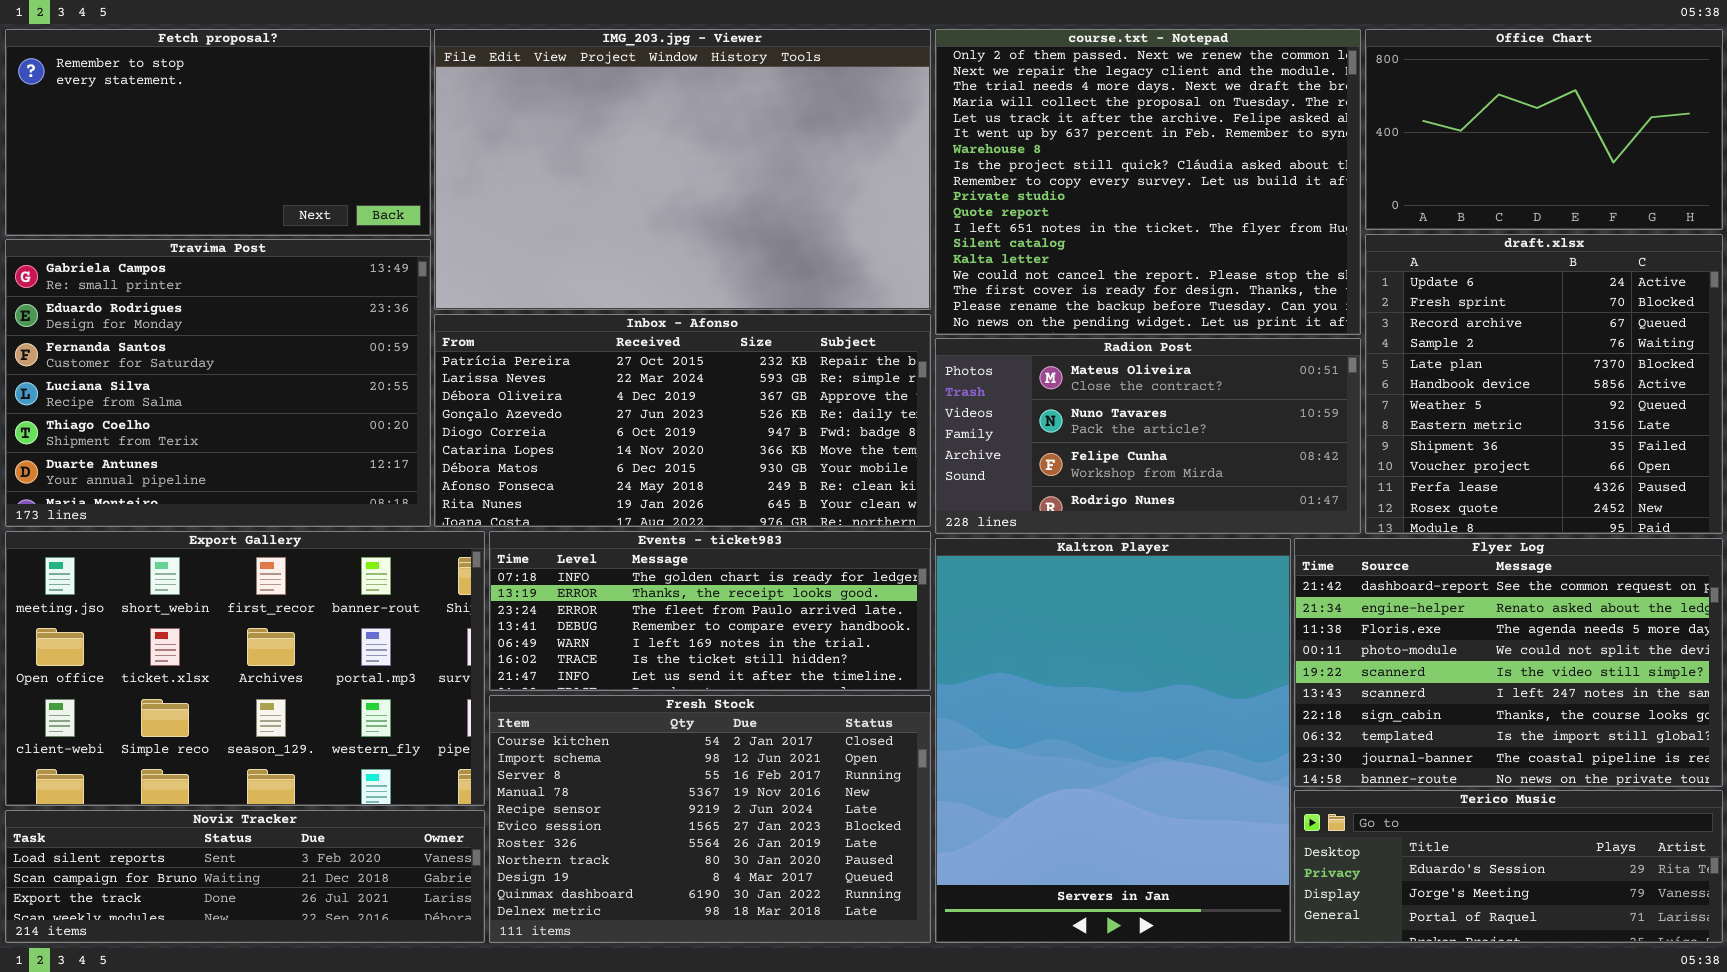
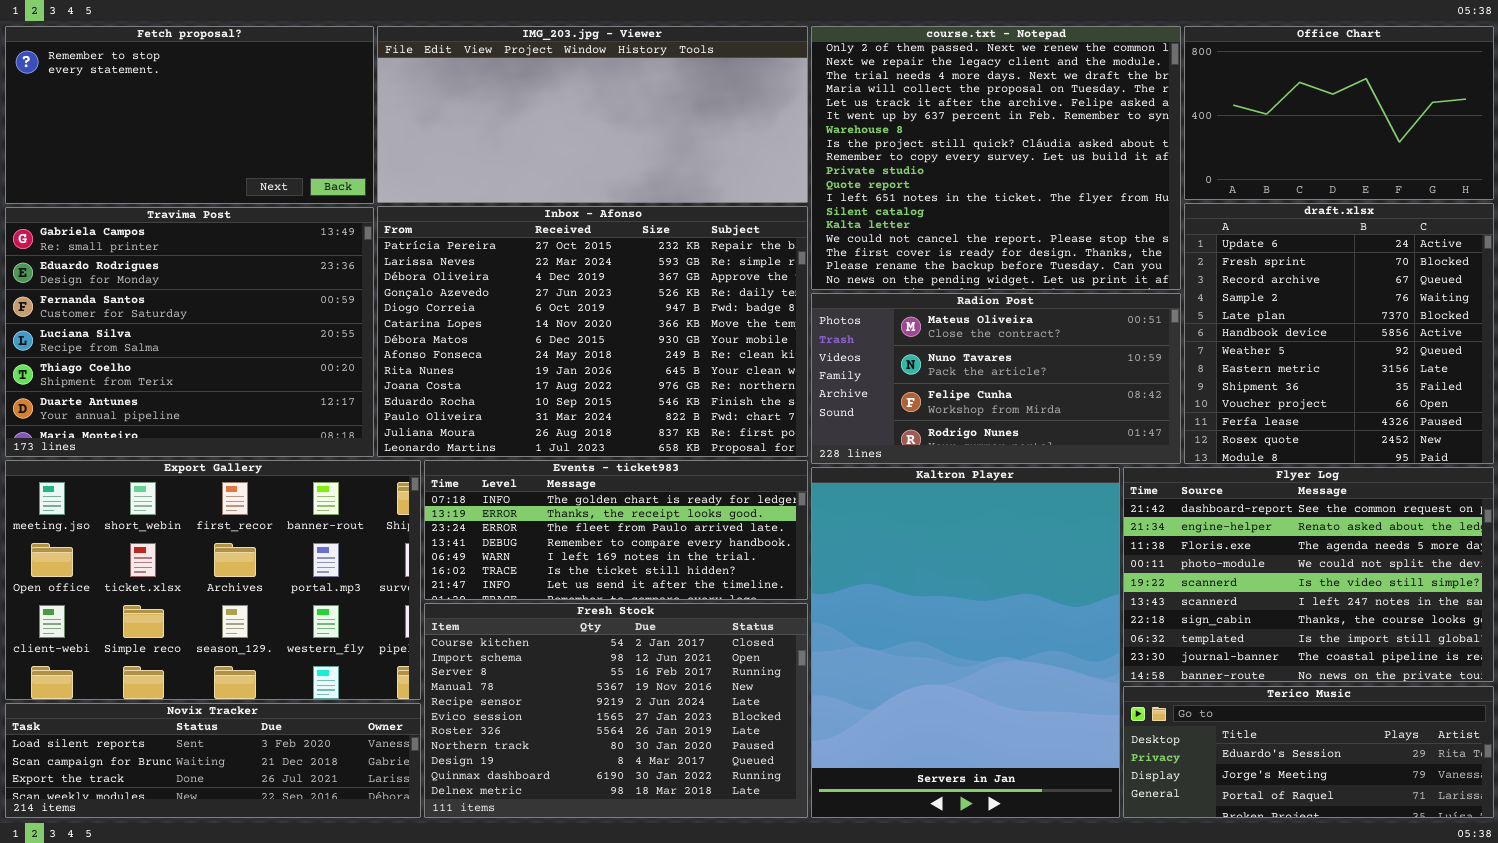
IMG_203.jpg - Viewer: [434,29,931,310] -> [377,26,808,203], resized
Inbox - Afonso: [434,314,931,527] -> [377,206,808,457], resized

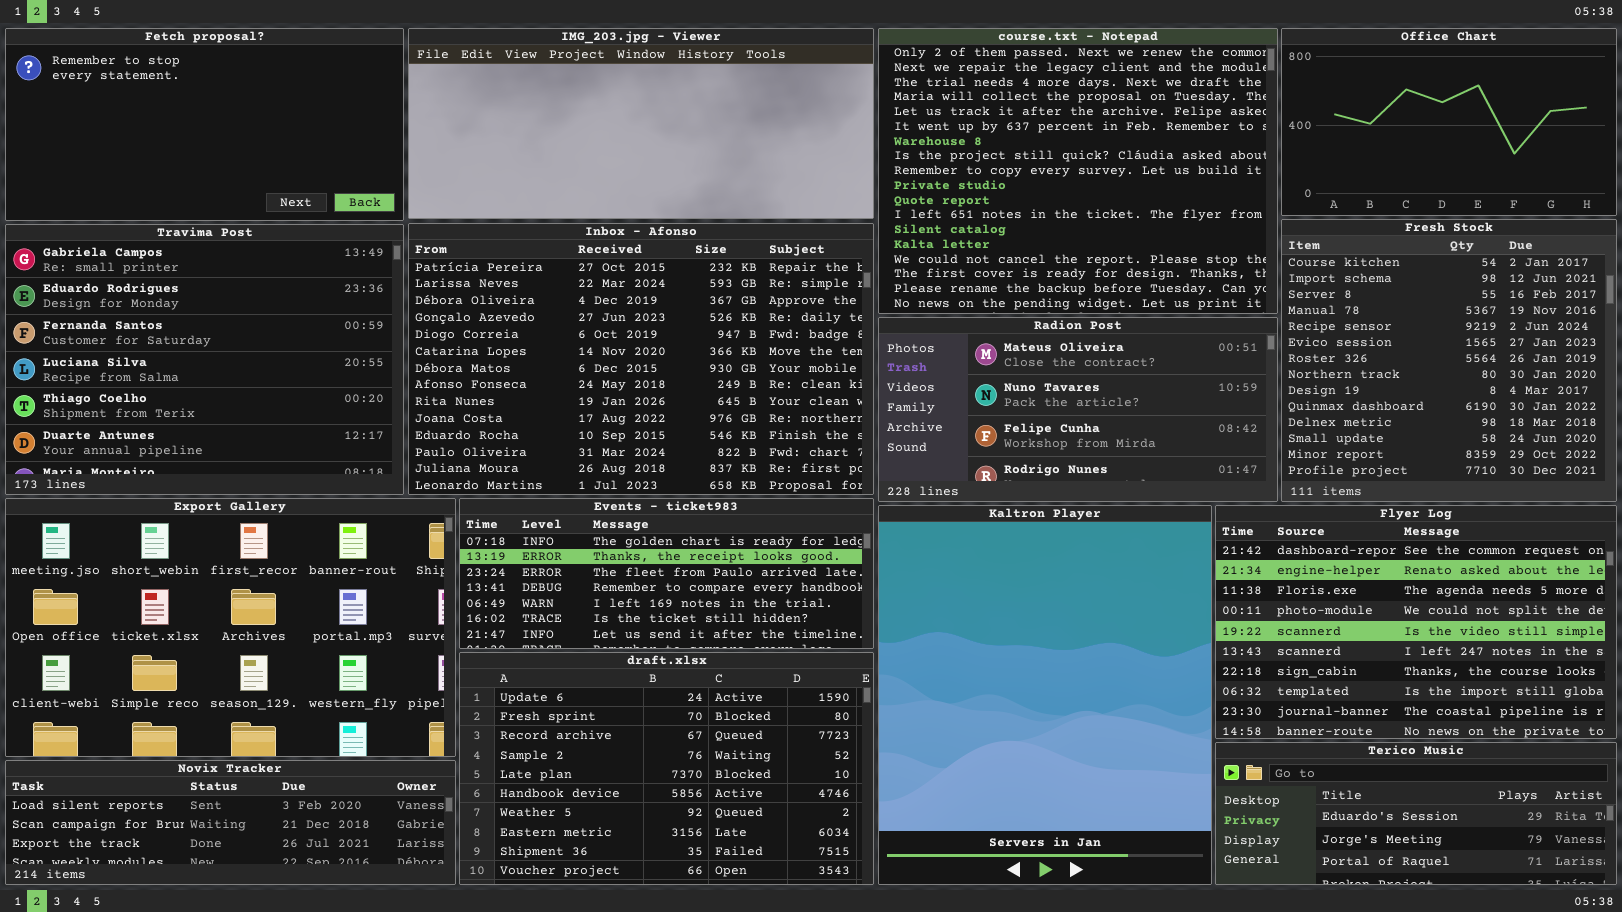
draft.xlsx: [1184,203,1494,464] -> [459,652,874,885], moved, resized
Fresh Stock: [424,603,808,818] -> [1281,219,1617,502], moved, resized

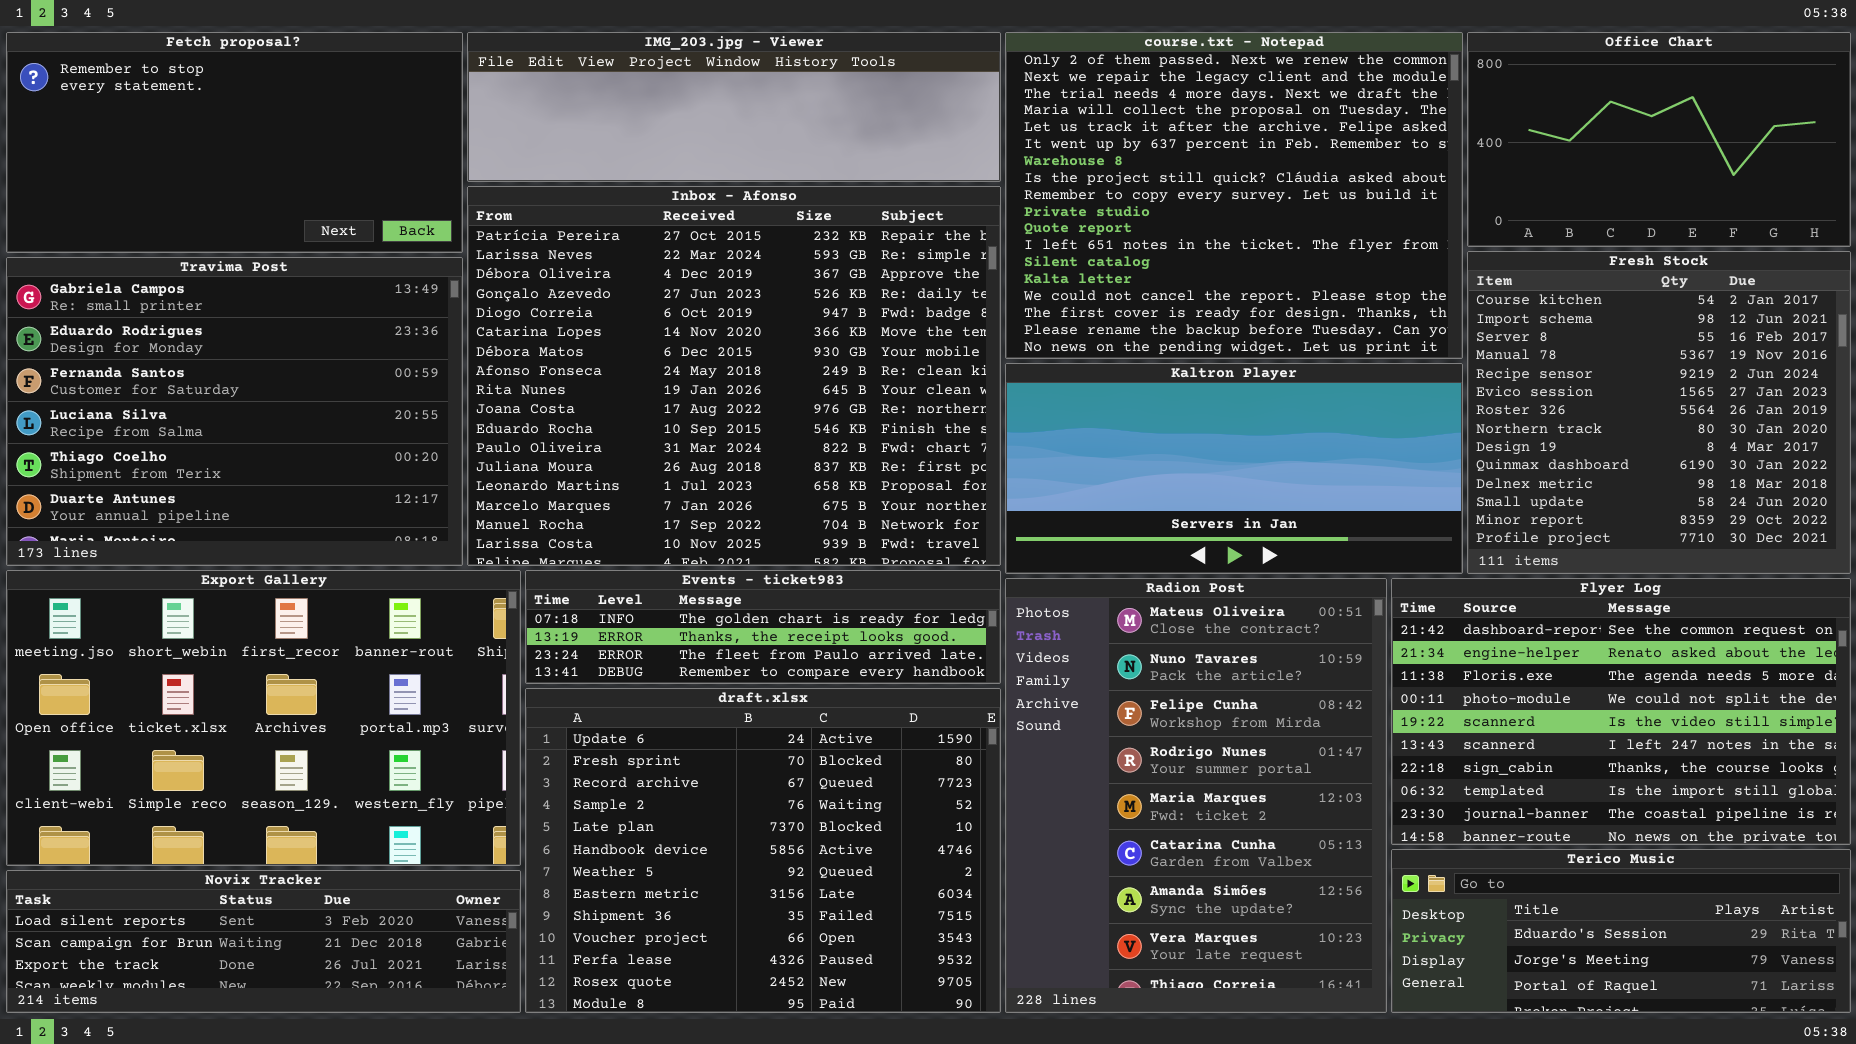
IMG_203.jpg - Viewer: [408,28,874,219] -> [467,32,1001,182], resized
Inbox - Afonso: [408,223,874,495] -> [467,186,1001,566], resized
Radion Post: [878,317,1278,502] -> [1005,578,1387,1013], moved, resized
Events - ticket983: [459,498,874,649] -> [525,570,1001,684], resized
Kaltron Player: [878,505,1212,885] -> [1005,363,1463,574], moved, resized
draft.xlsx: [459,652,874,885] -> [525,688,1001,1013], resized

